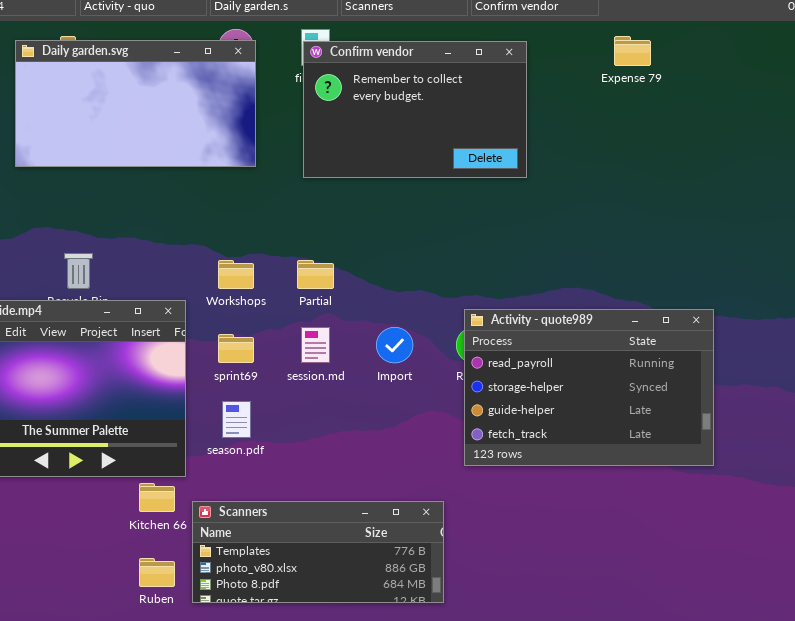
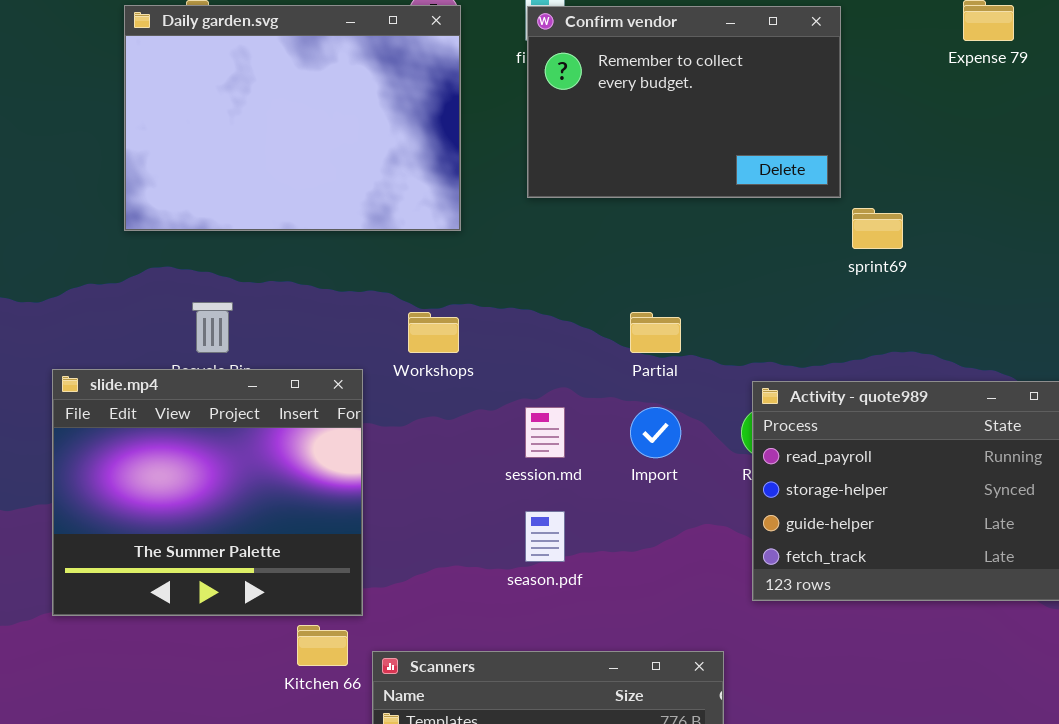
Daily garden.svg: [15,40,256,167] -> [124,5,461,231], resized
Partial: [297,260,334,289] -> [630,312,681,353], moved
sprint69: [218,334,254,363] -> [852,208,903,249], moved
season.pdf: [222,401,251,438] -> [525,511,565,562], moved

